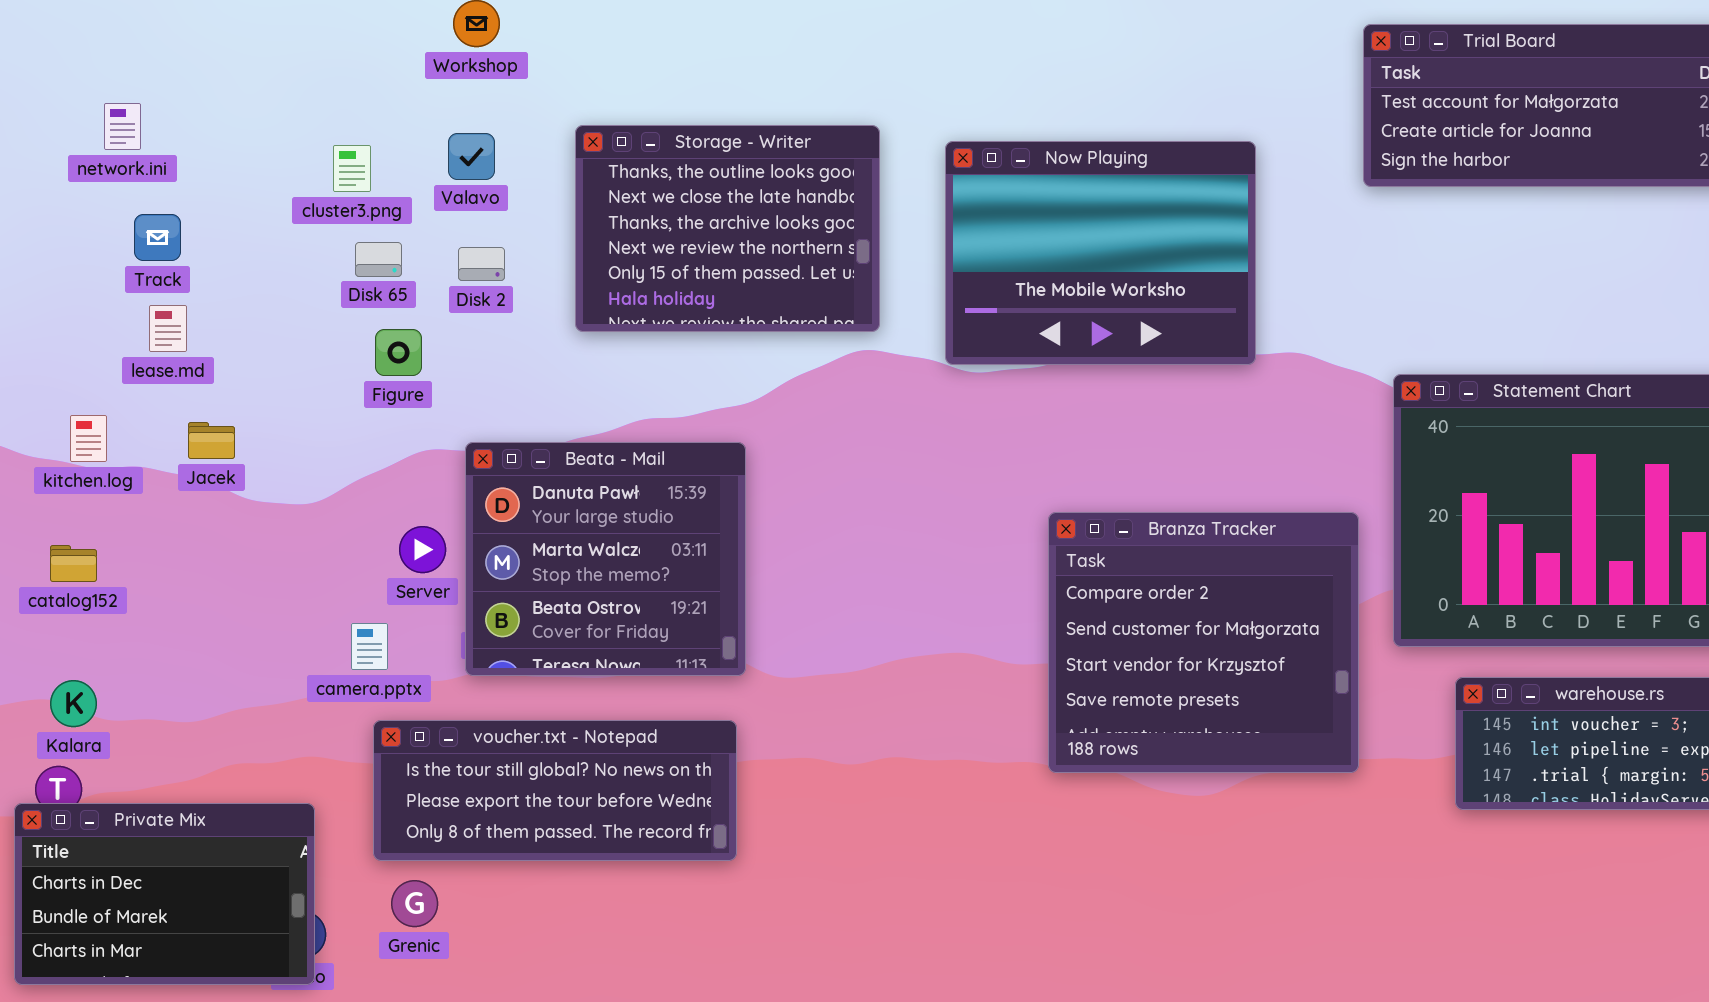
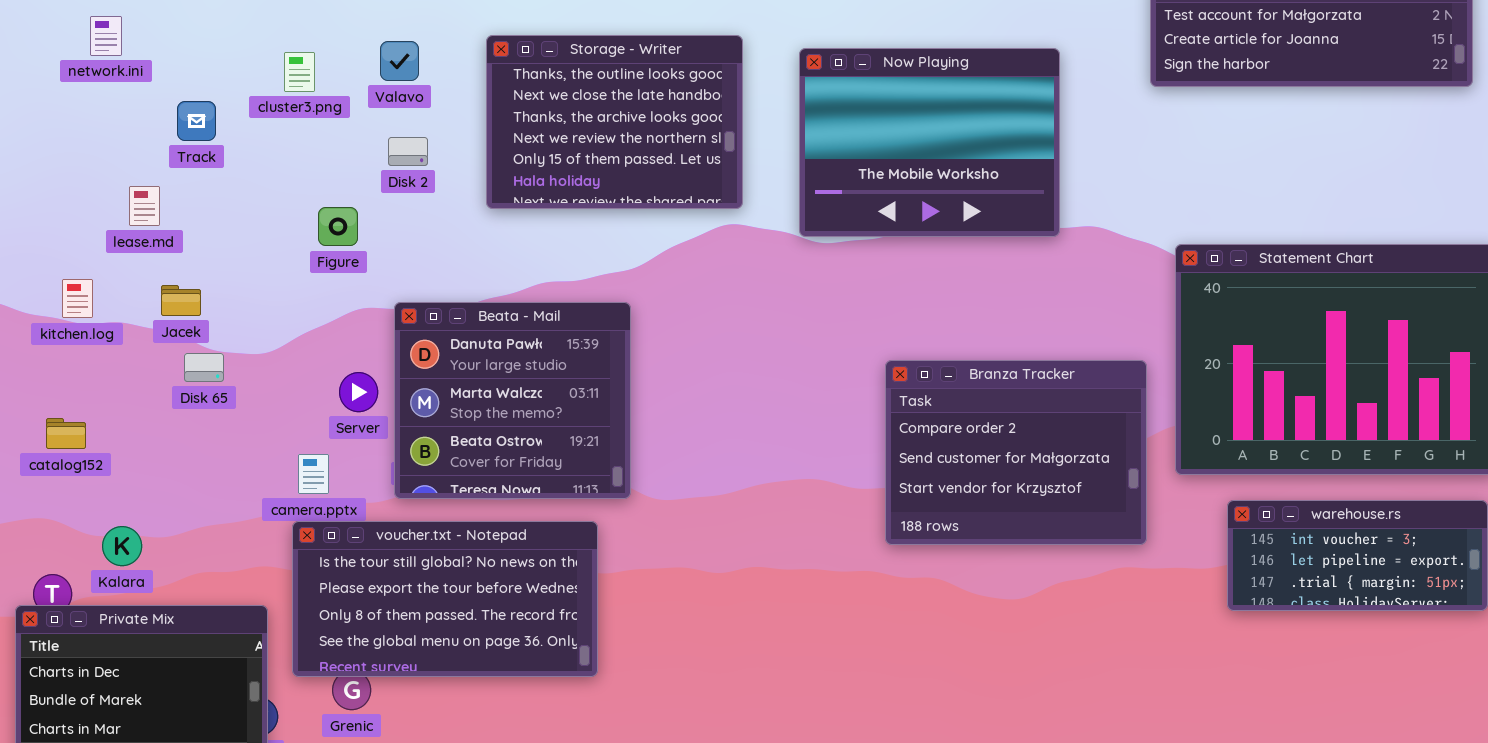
Track: [134,214,181,261] -> [177,101,216,141], moved
Disk 65: [355,242,402,277] -> [184,353,224,382], moved
Branza Tracker: [1048,512,1359,773] -> [885,360,1147,545], resized
catalog152: [50,545,97,582] -> [46,418,86,449], moved
Kalara: [50,680,97,727] -> [102,526,142,566], moved
voucher.txt - Notepad: [373,720,737,861] -> [292,521,598,677], moved, resized

